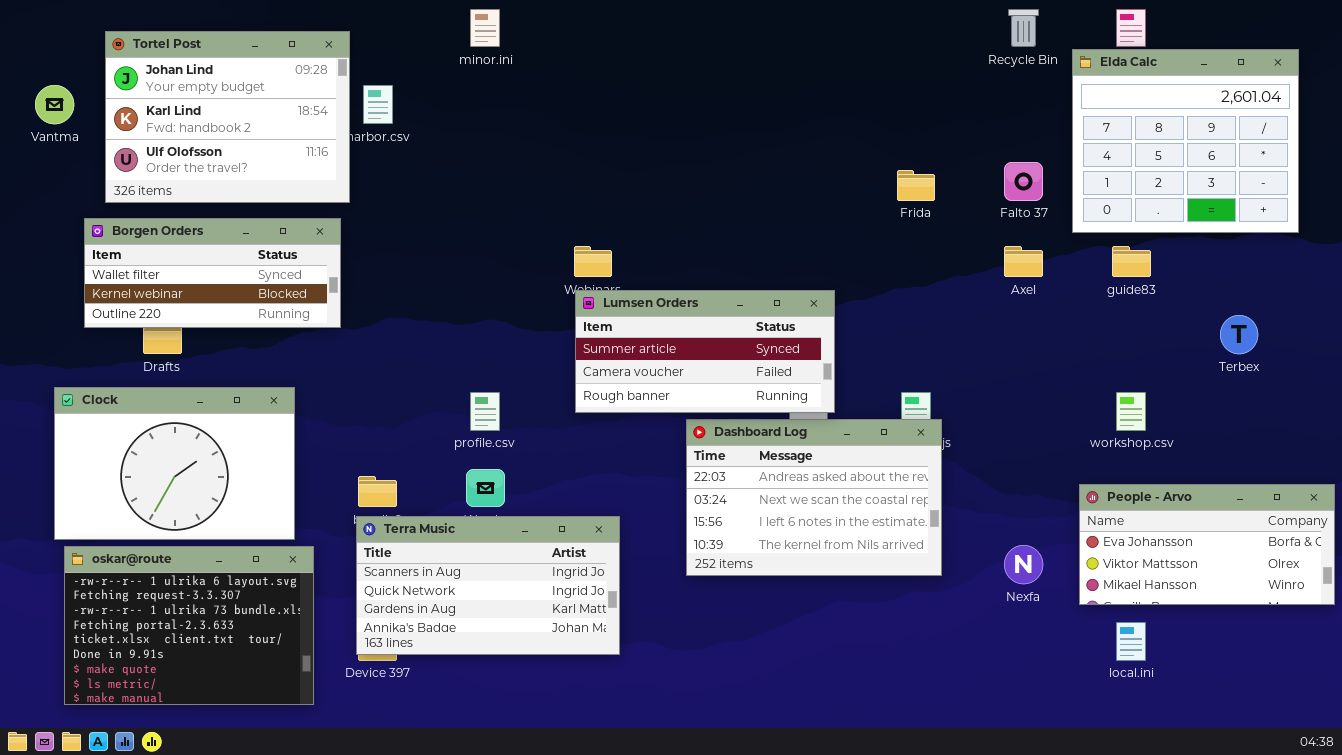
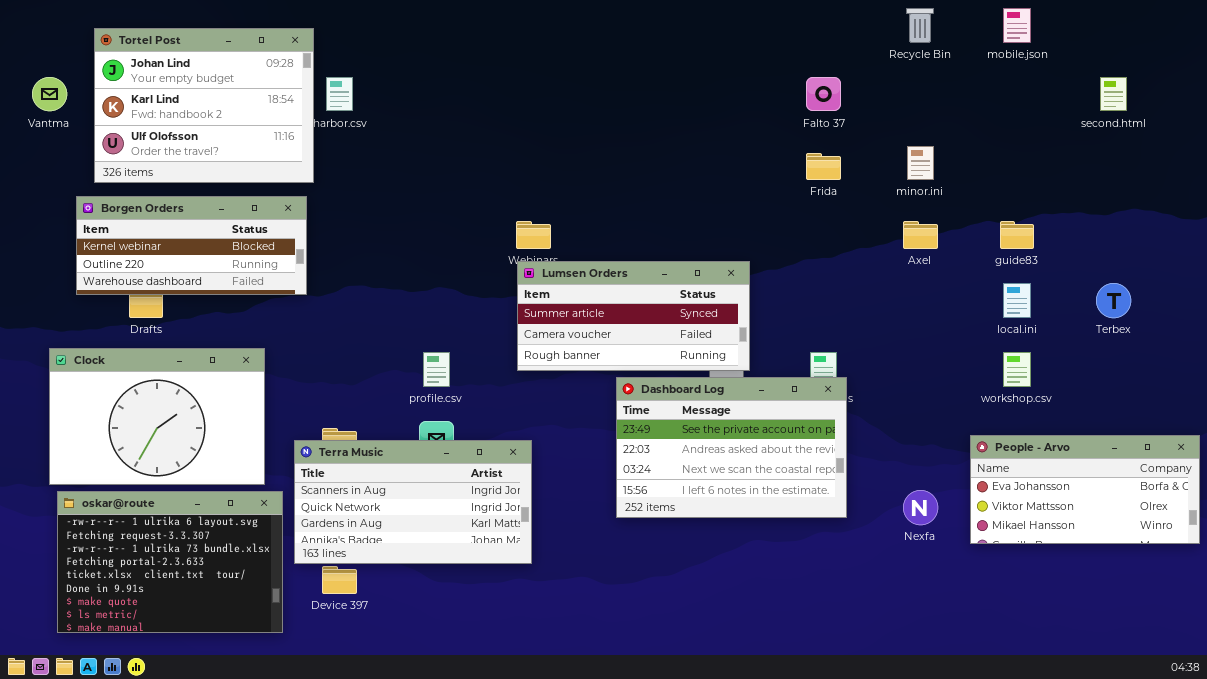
minor.ini: [470,9,500,47] -> [907,146,934,180], moved
Elda Calc: [1072,49,1299,233] -> none, closed
Falto 37: [1004,162,1043,201] -> [806,77,841,111], moved
Borgen Orders: [84,218,341,328] -> [76,196,307,295], scrolled down 1 row
Dashboard Log: [686,419,942,576] -> [616,377,847,518], scrolled up 1 row
Terra Music: [356,516,620,655] -> [294,440,532,564], moved
local.ini: [1116,622,1146,661] -> [1003,283,1031,318], moved

